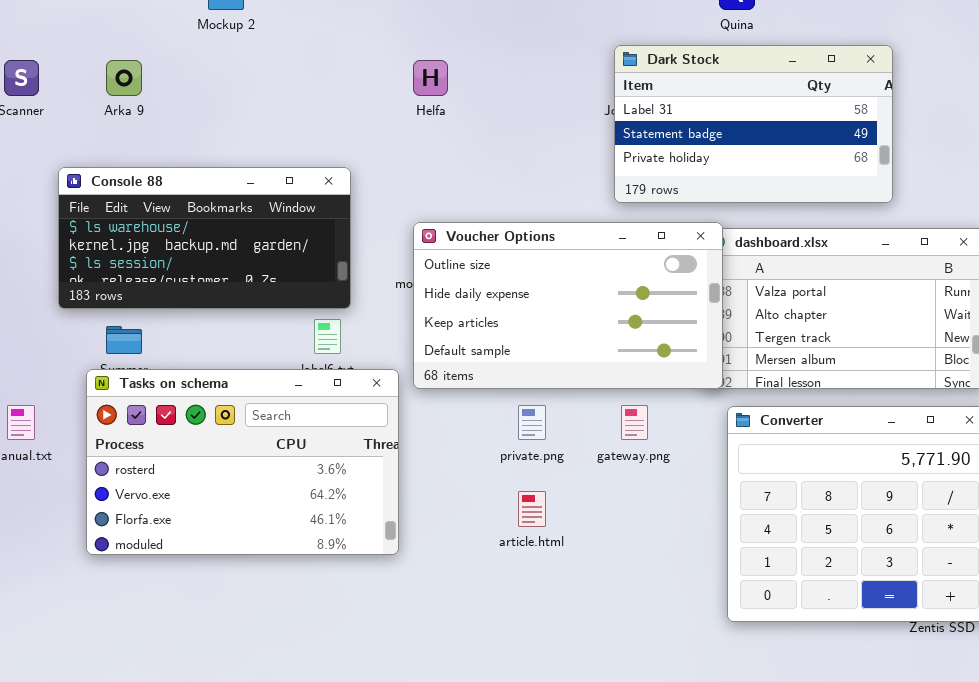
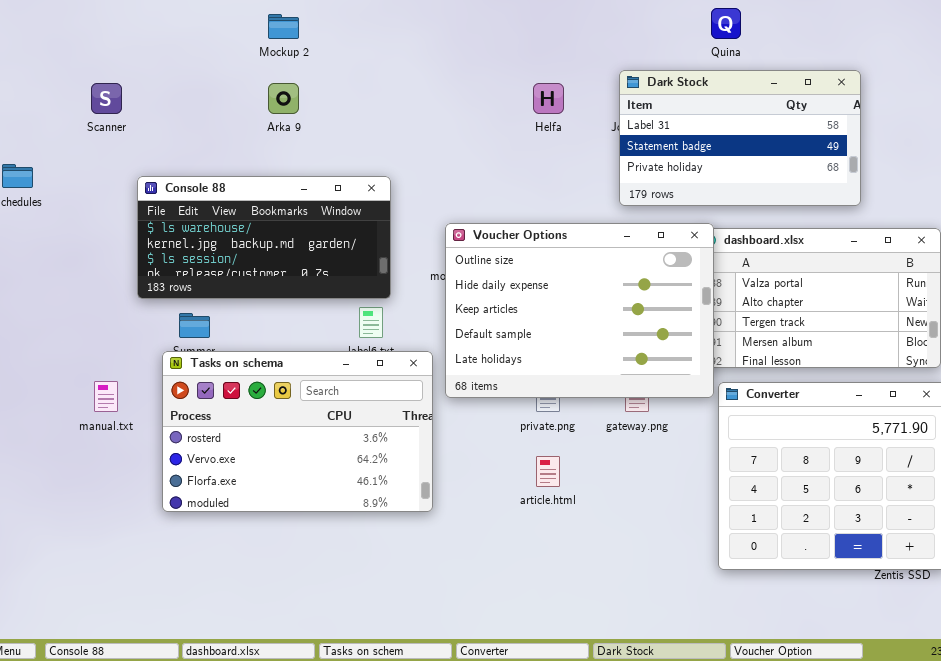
Arka 9: [106,60,142,96] -> [268,83,299,114], moved
Helfa: [413,60,448,96] -> [533,83,564,114], moved
Voucher Options: [413,222,723,389] -> [445,223,714,398], resized

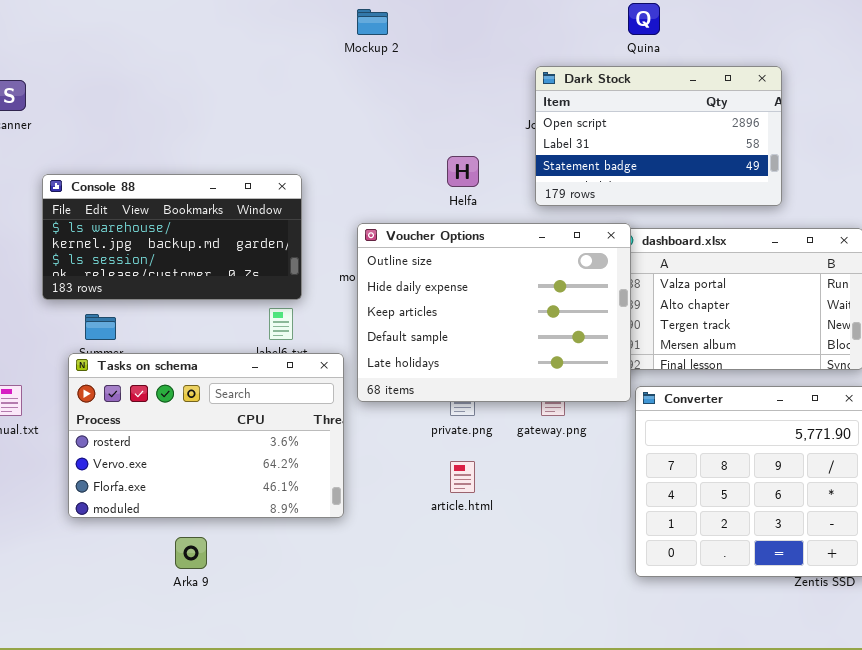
Mockup 2: [268,14,299,39] -> [357,9,388,35], moved
Dark Stock: [619,70,861,206] -> [535,66,782,206], scrolled up 1 row
Arka 9: [268,83,299,114] -> [175,537,207,569], moved
Helfa: [533,83,564,114] -> [447,156,479,187], moved

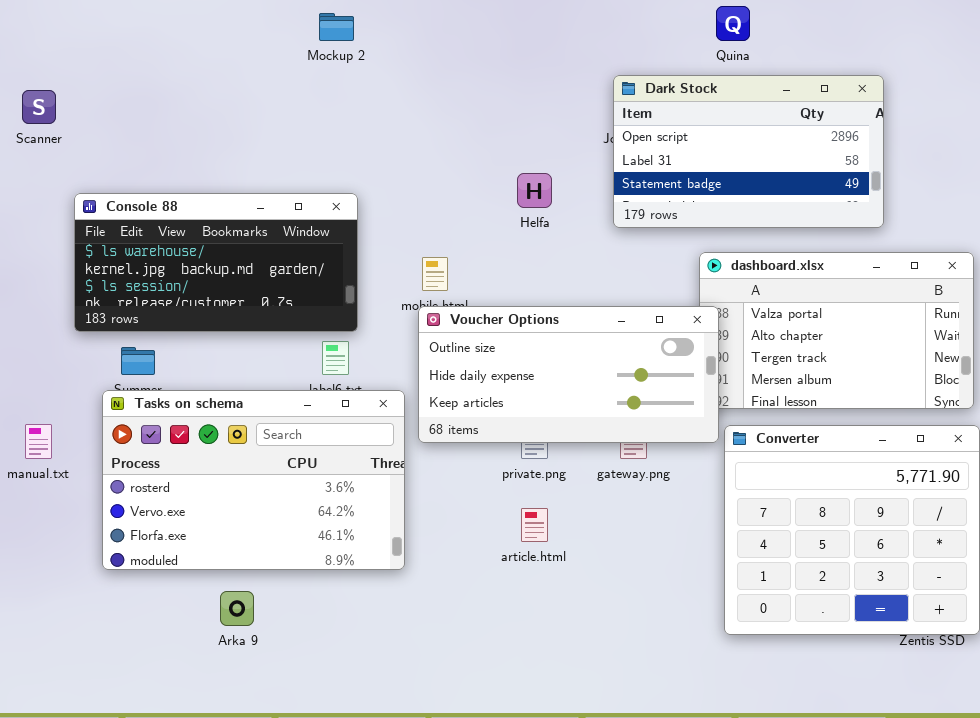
Mockup 2: [357,9,388,35] -> [319,13,354,41], moved
Voucher Options: [357,223,631,402] -> [418,306,719,443], resized

